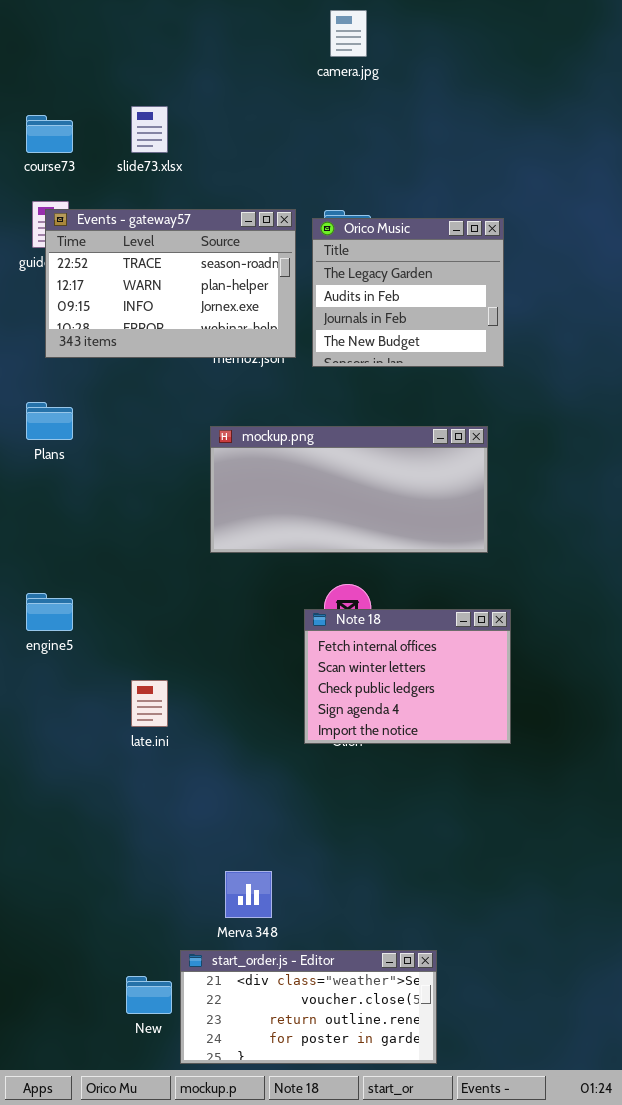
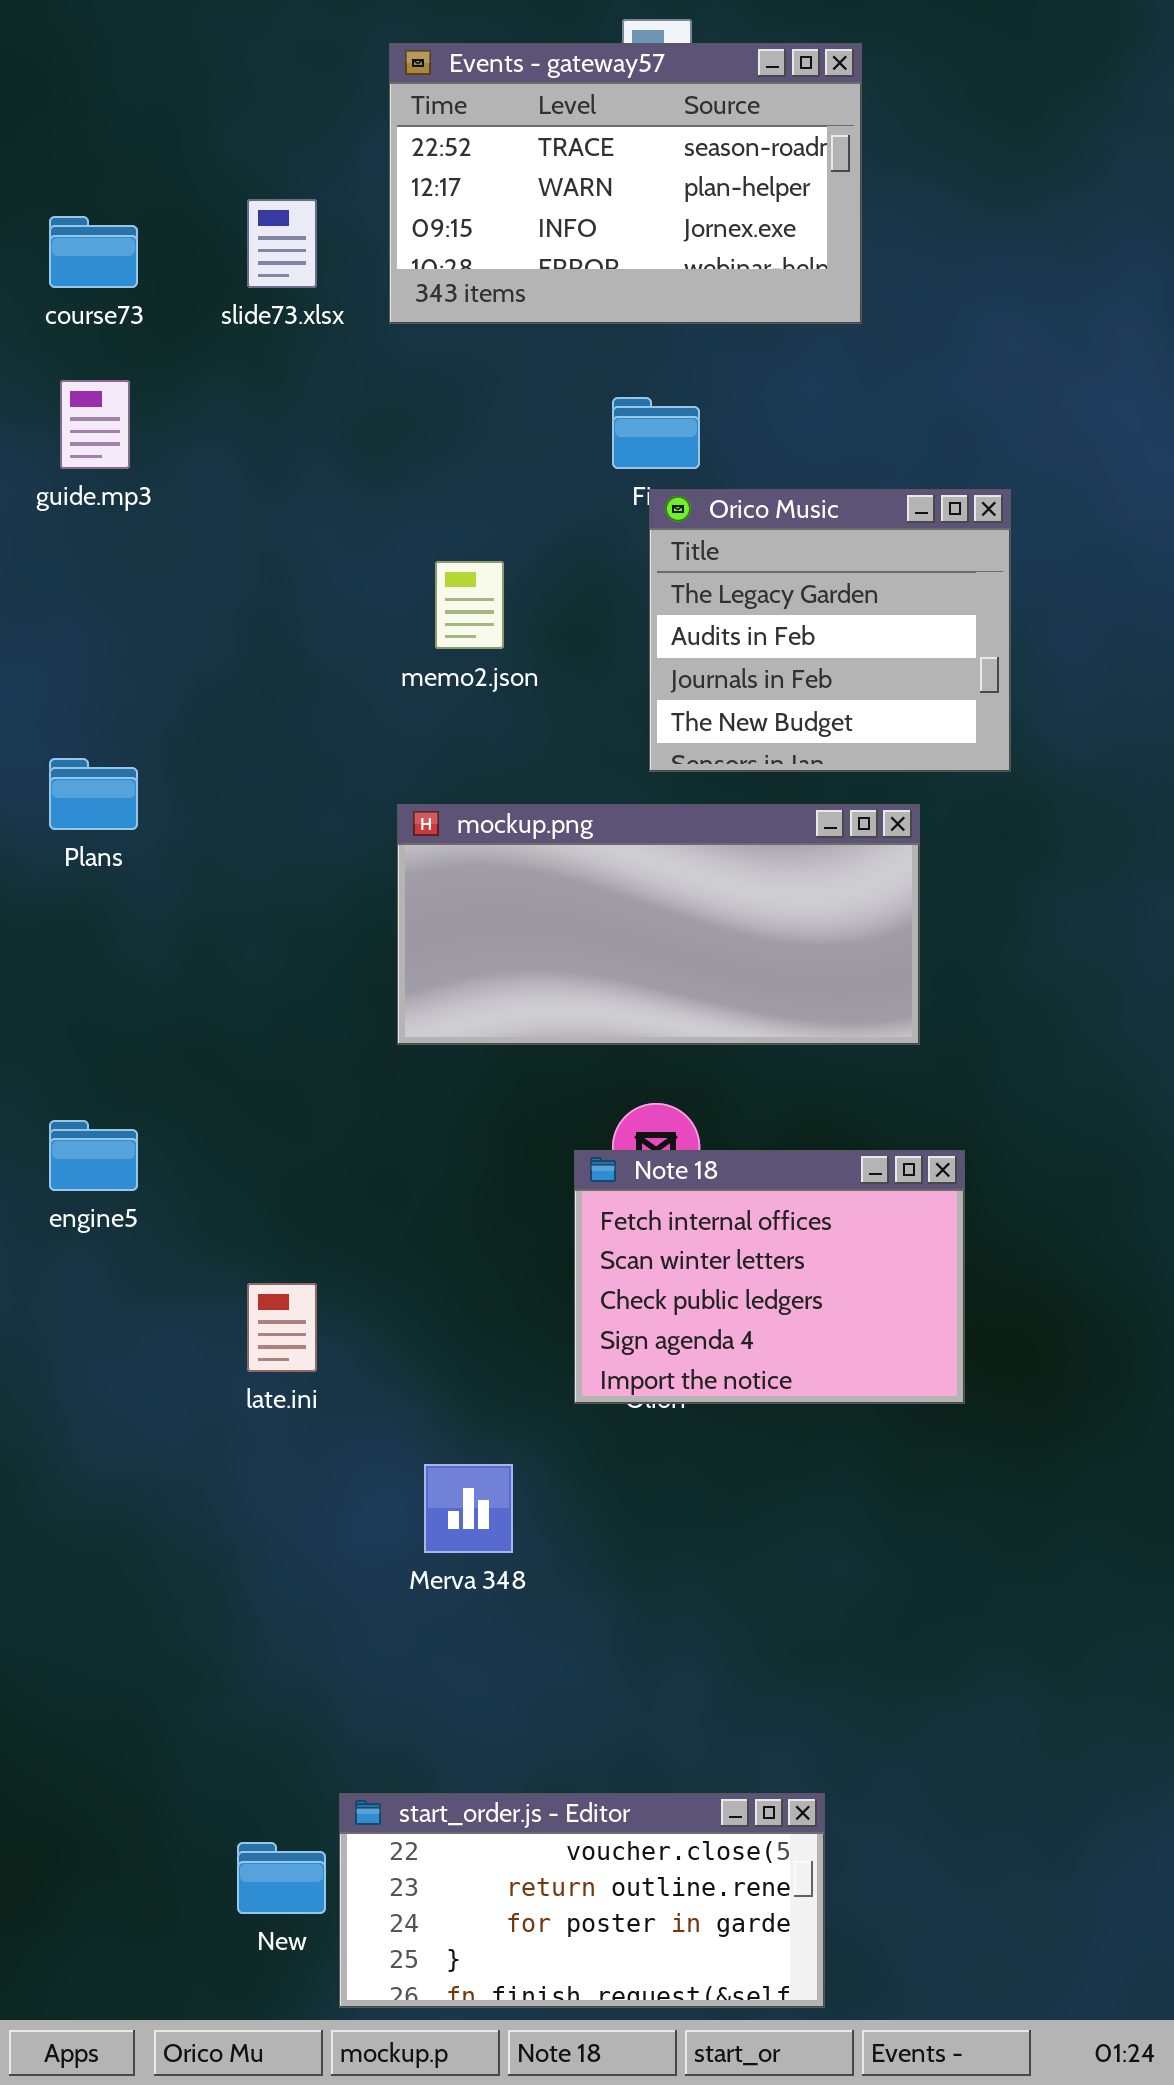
Events - gateway57: [45,209,296,358] -> [389,43,862,324], moved
Orico Music: [312,218,504,367] -> [649,489,1011,772], moved
Merva 348: [225,871,272,918] -> [424,1464,513,1553], moved
start_order.js - Editor: [180,950,437,1064] -> [339,1793,825,2008], scrolled down 1 row

